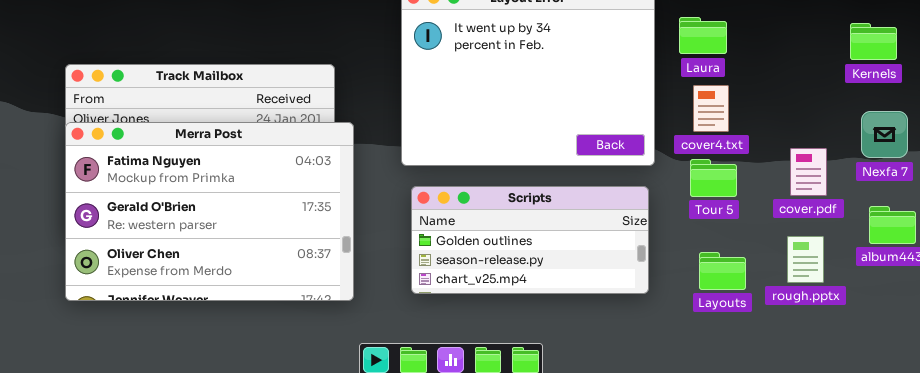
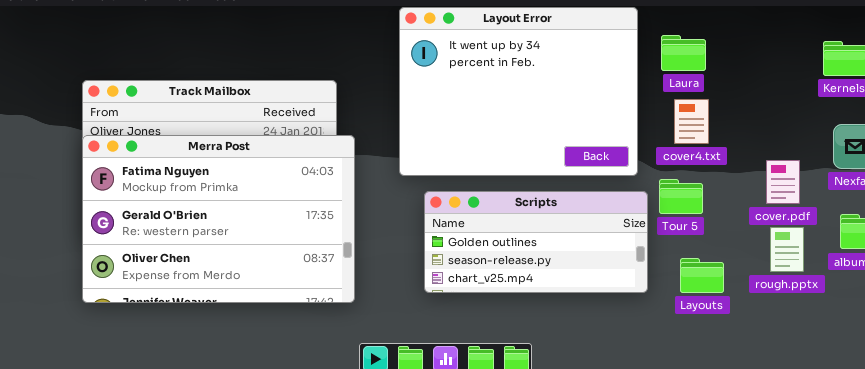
Tour 5: [690,159,737,197] -> [659,179,703,214], moved
Scripts: [411,186,649,294] -> [424,191,648,293], moved
rough.pptx: [787,236,824,283] -> [770,227,804,272], moved

